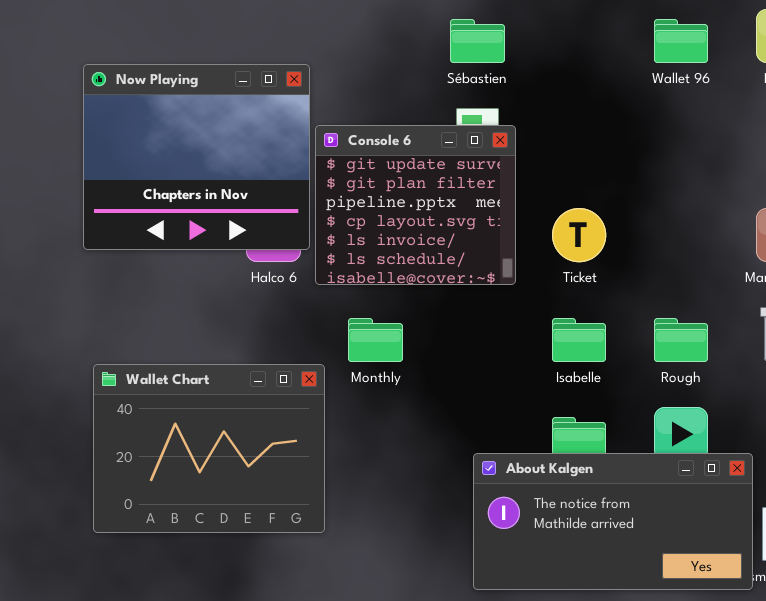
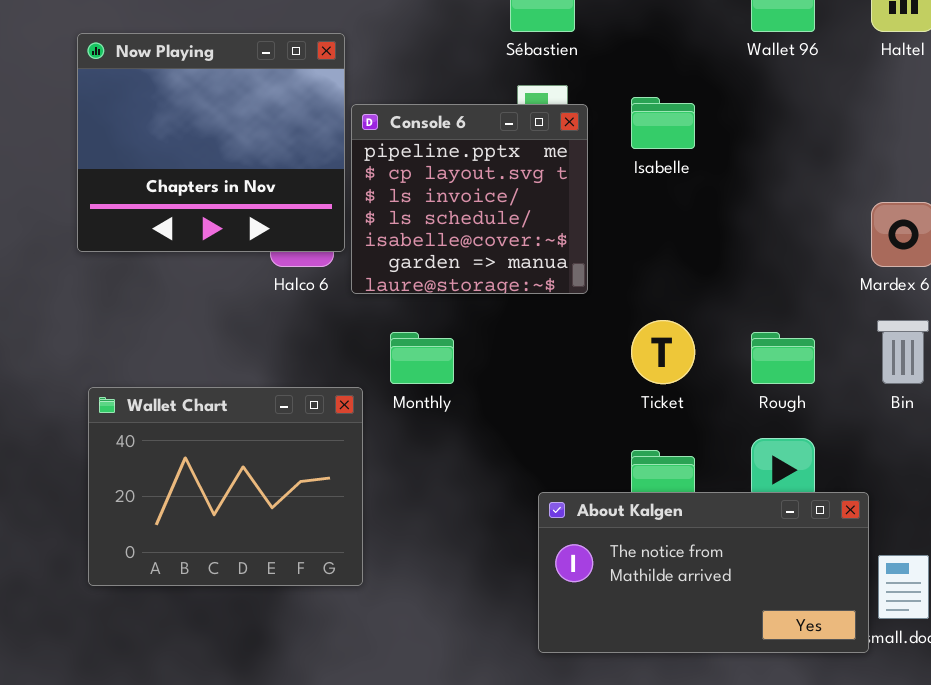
Console 6: [315,125,516,285] -> [351,104,588,294], scrolled down 2 rows
Ticket: [552,208,606,262] -> [631,320,695,384], moved
Isabelle: [552,318,606,362] -> [631,97,695,149], moved

